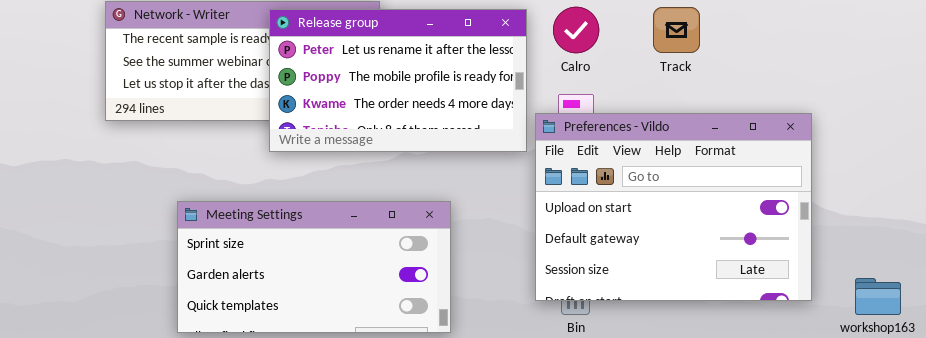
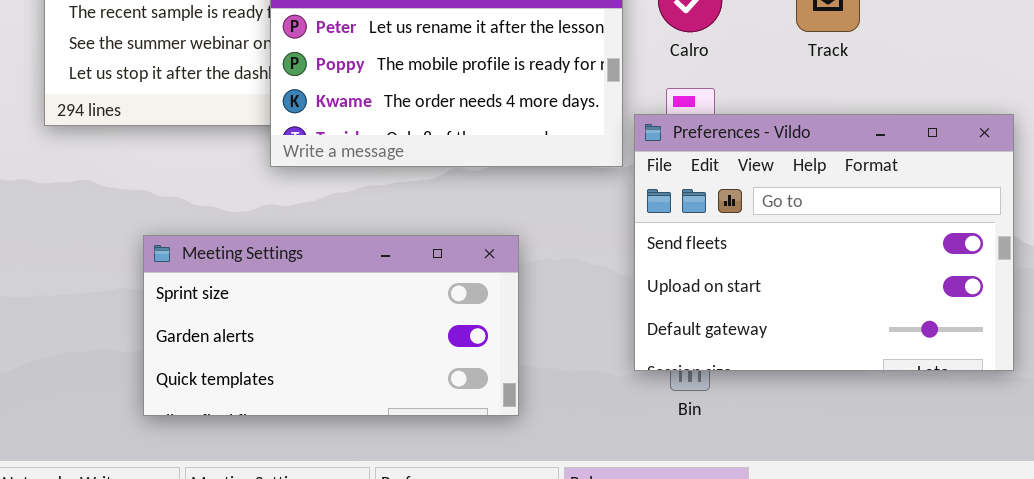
Preferences - Vildo: [535,113,812,301] -> [634,114,1014,371], scrolled up 1 row

